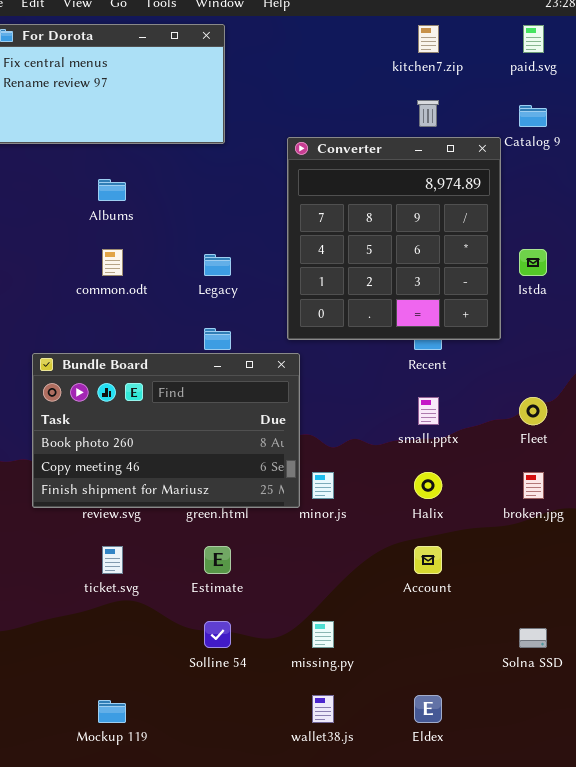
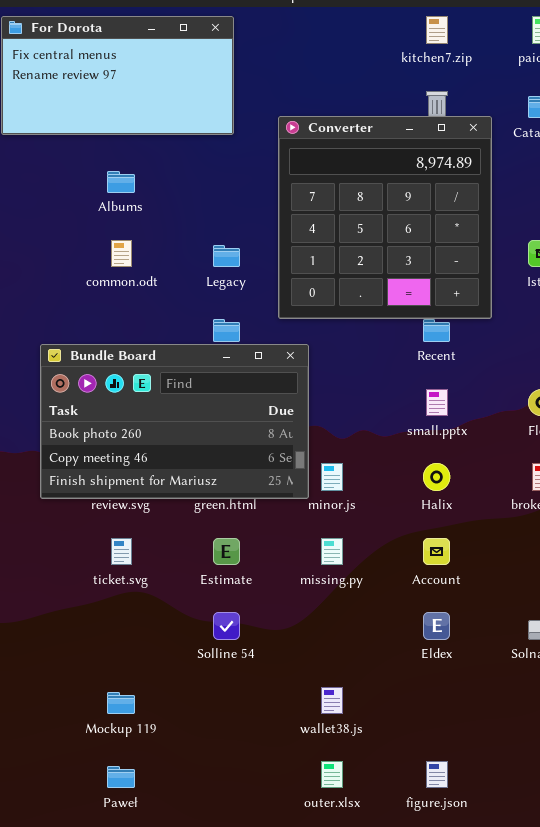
Converter: [287,137,501,340] -> [278,116,492,319], moved
missing.py: [312,621,334,648] -> [321,538,343,565], moved
Eldex: [414,695,442,723] -> [423,612,450,640], moved

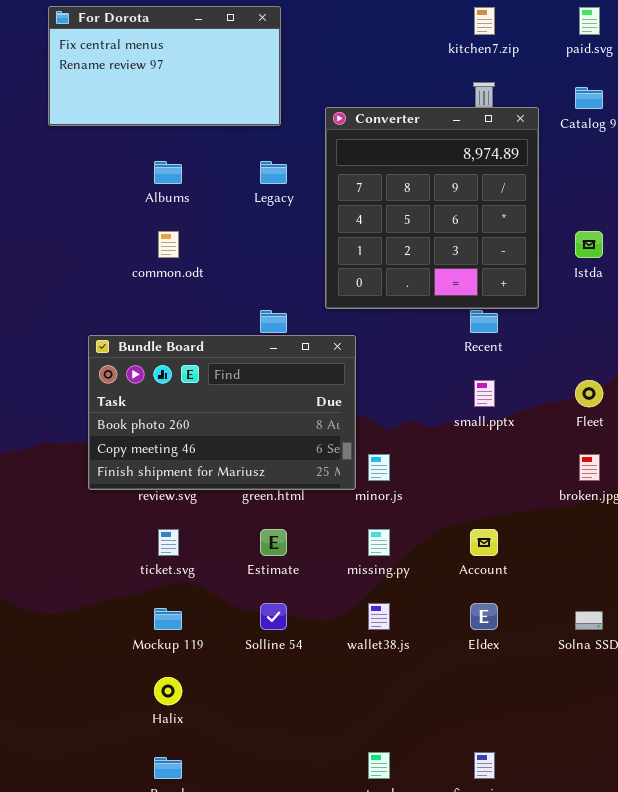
Legacy: [213,245,240,267] -> [260,161,287,184], moved
Halix: [423,463,450,491] -> [154,677,182,705], moved
wallet38.js: [321,687,343,714] -> [368,603,390,630], moved
Mockup 119: [107,692,135,714] -> [154,608,182,630], moved

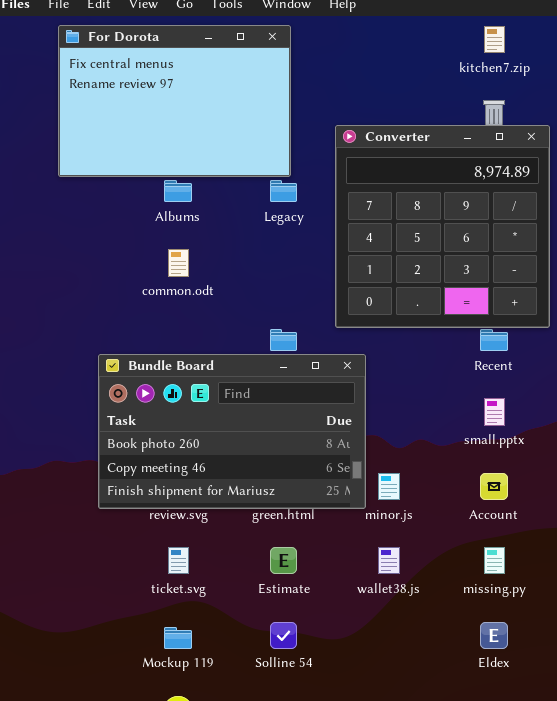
For Dorota: [48,6,281,126] -> [58,25,291,177], resized
missing.py: [368,529,390,556] -> [484,547,505,574], moved
Account: [470,529,498,556] -> [480,473,508,500], moved
wallet38.js: [368,603,390,630] -> [378,547,400,574], moved

